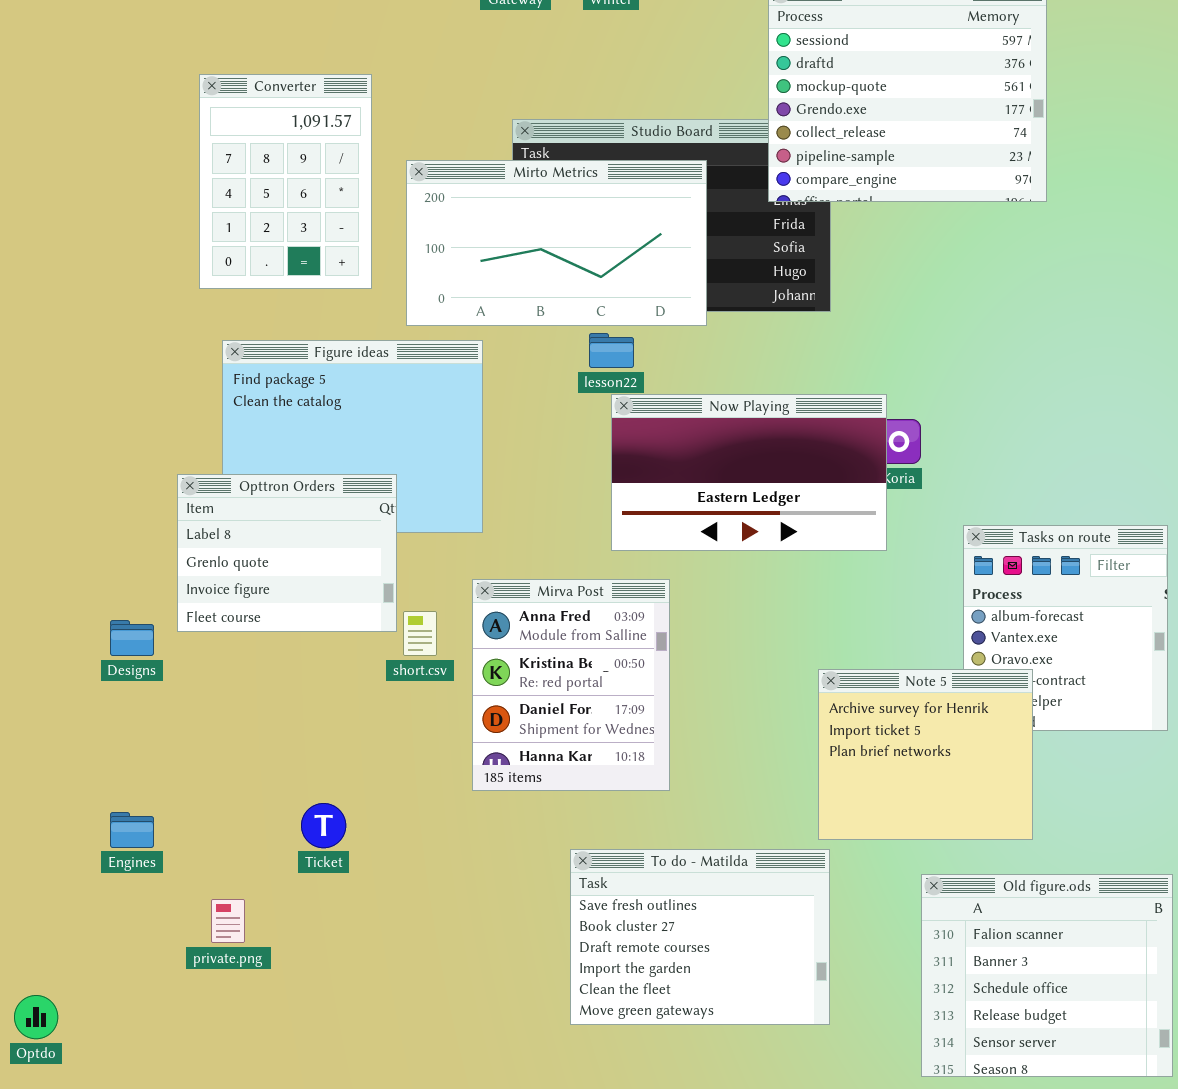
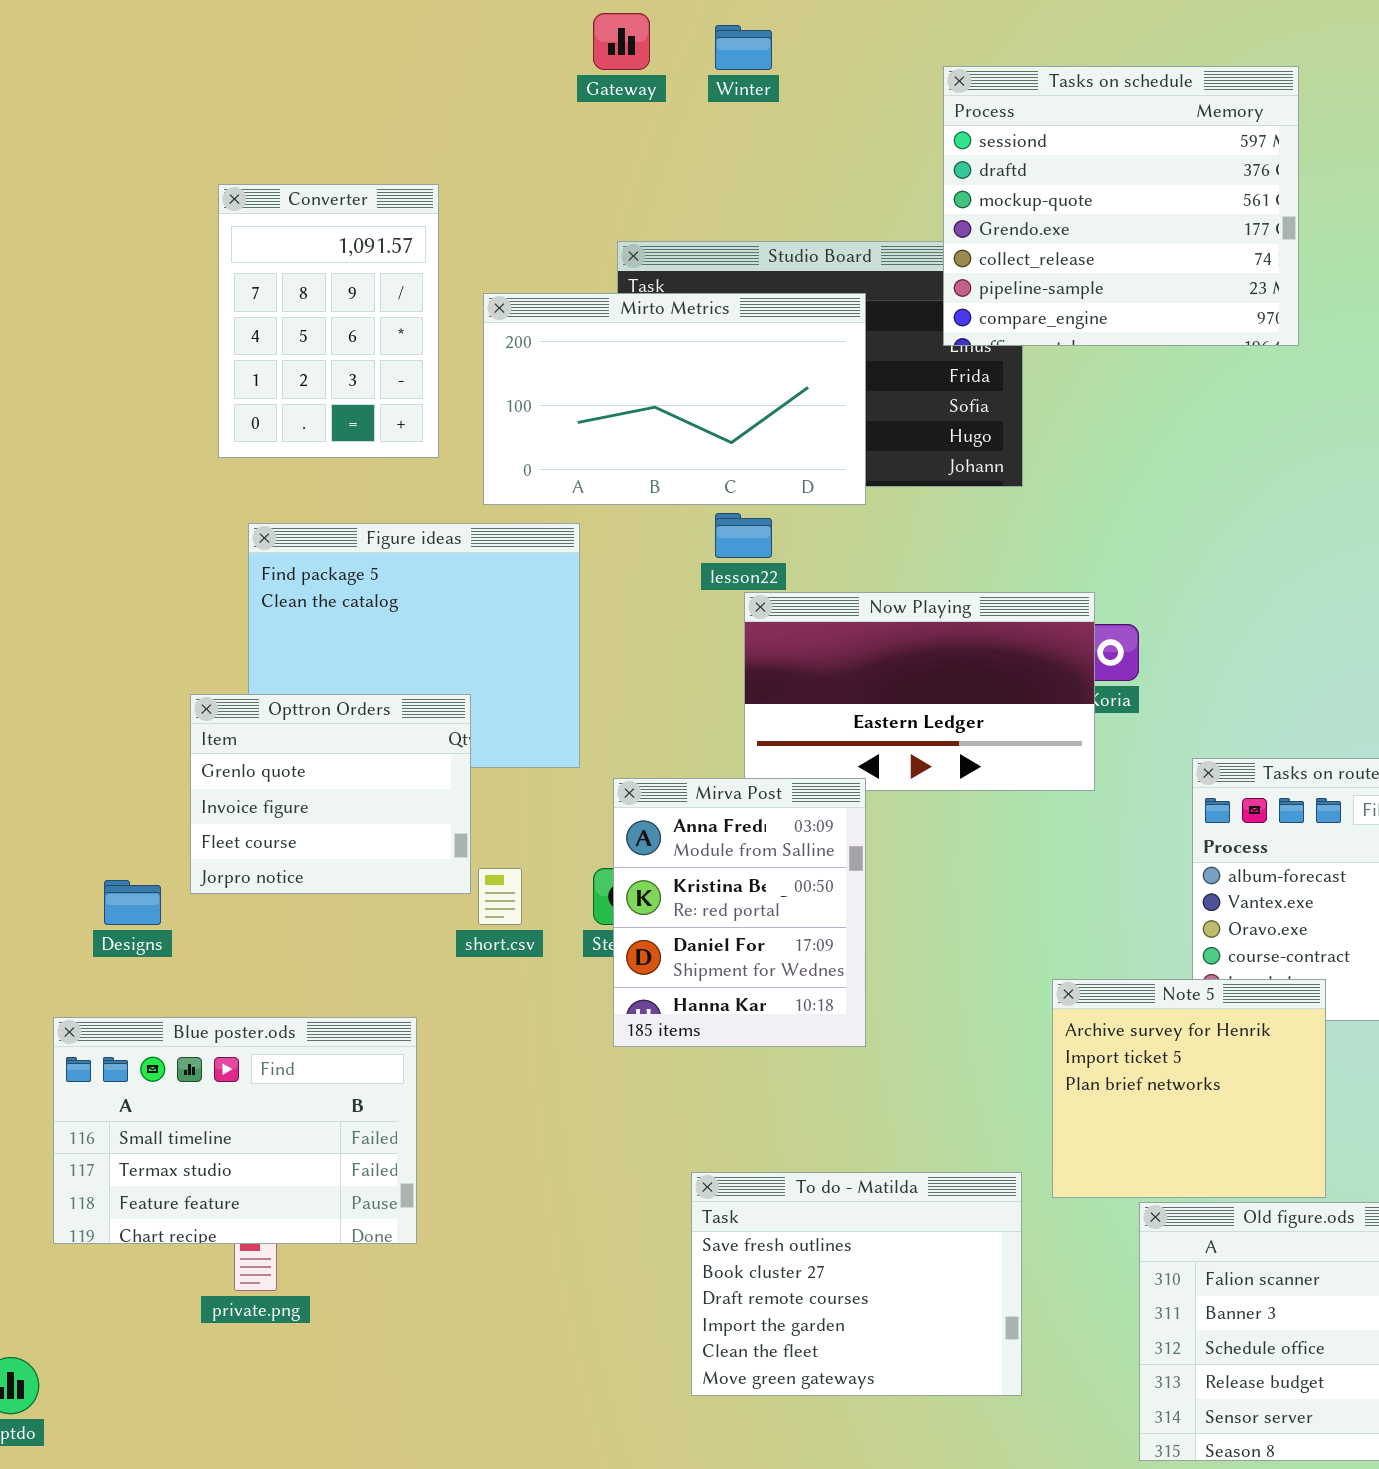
Opttron Orders: [177,474,397,632] -> [190,694,471,894], scrolled down 1 row
Mirva Post: [472,579,670,791] -> [613,778,866,1047], moved
Note 5: [818,669,1033,840] -> [1052,979,1326,1198], moved
Blue poster.ods: none -> [53,1017,417,1244], opened

